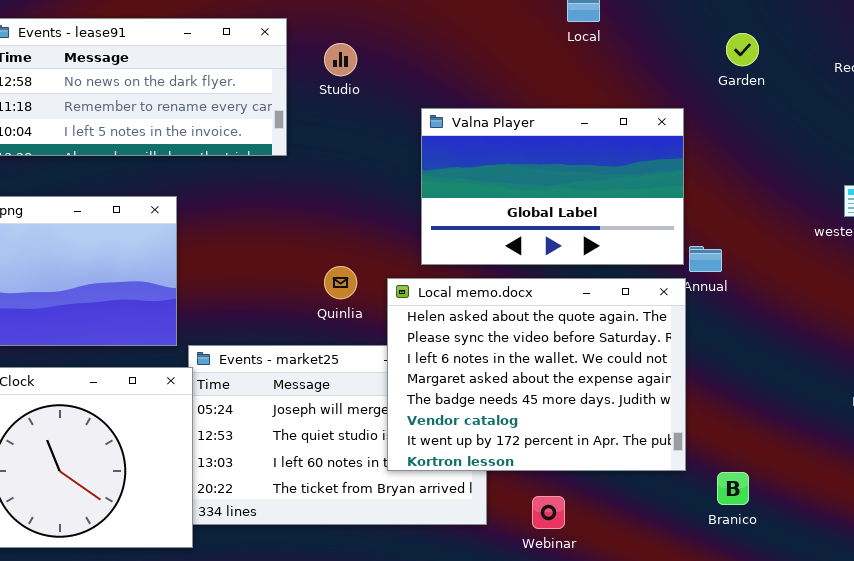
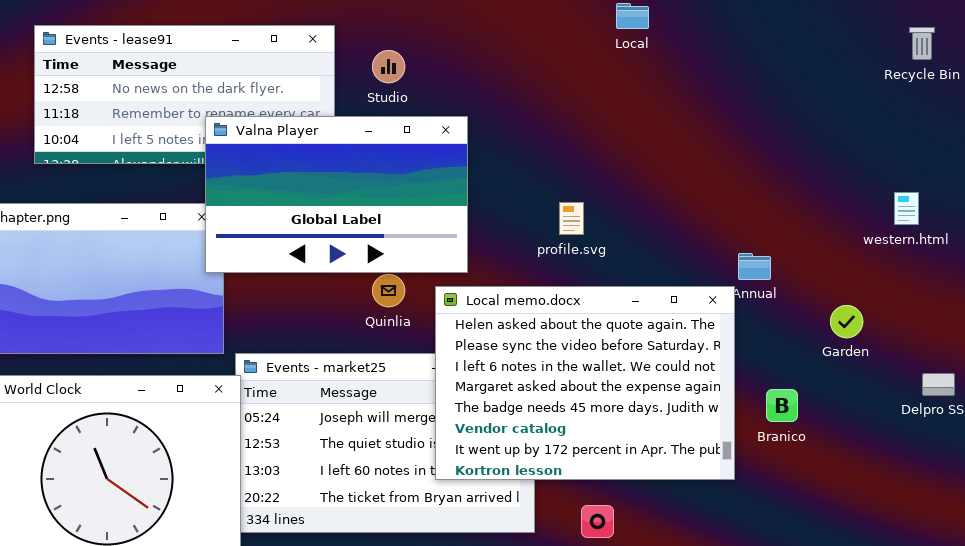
Garden: [726,33,759,66] -> [830,305,863,338], moved
Valna Player: [421,108,684,265] -> [205,116,468,273], moved
Branico: [717,472,749,505] -> [766,389,798,422], moved

